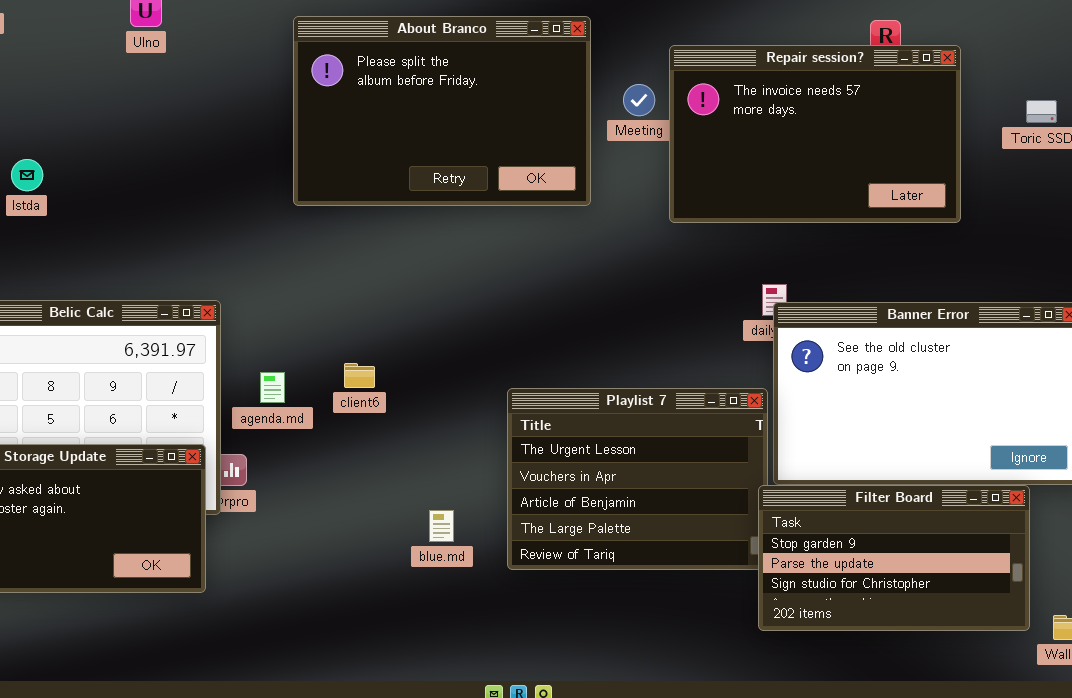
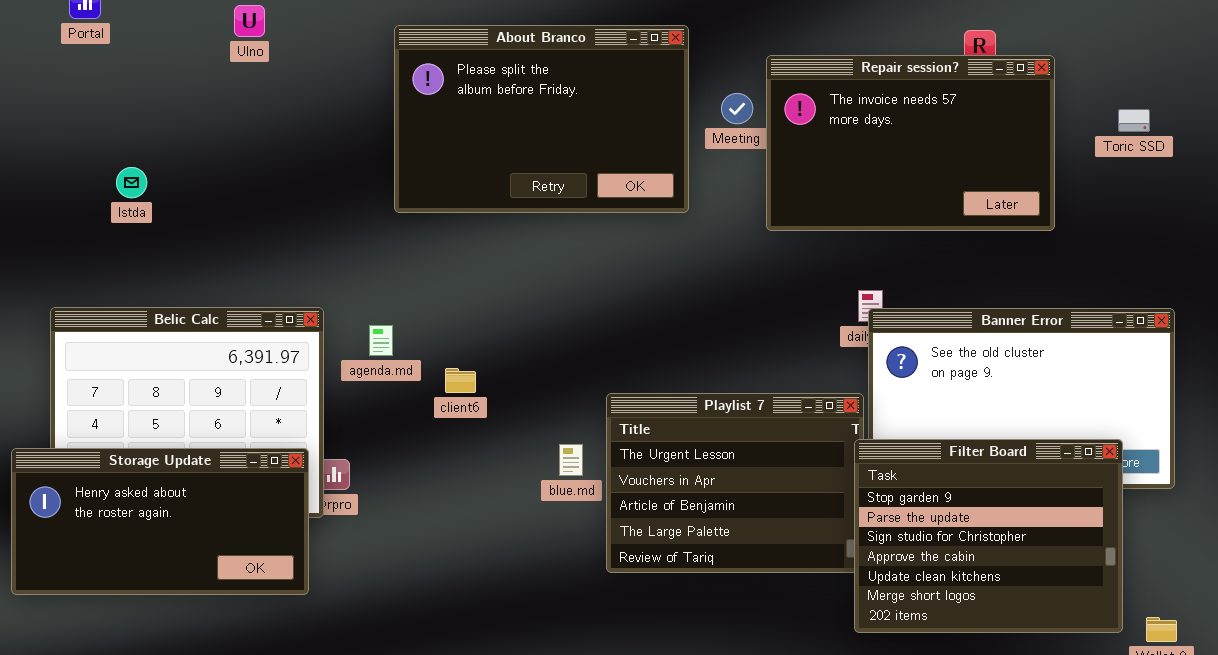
agenda.md: [260,372,285,403] -> [369,325,393,356], moved
Filter Board: [758,485,1030,631] -> [854,439,1123,633], resized
blue.md: [429,510,454,542] -> [559,444,583,476], moved

